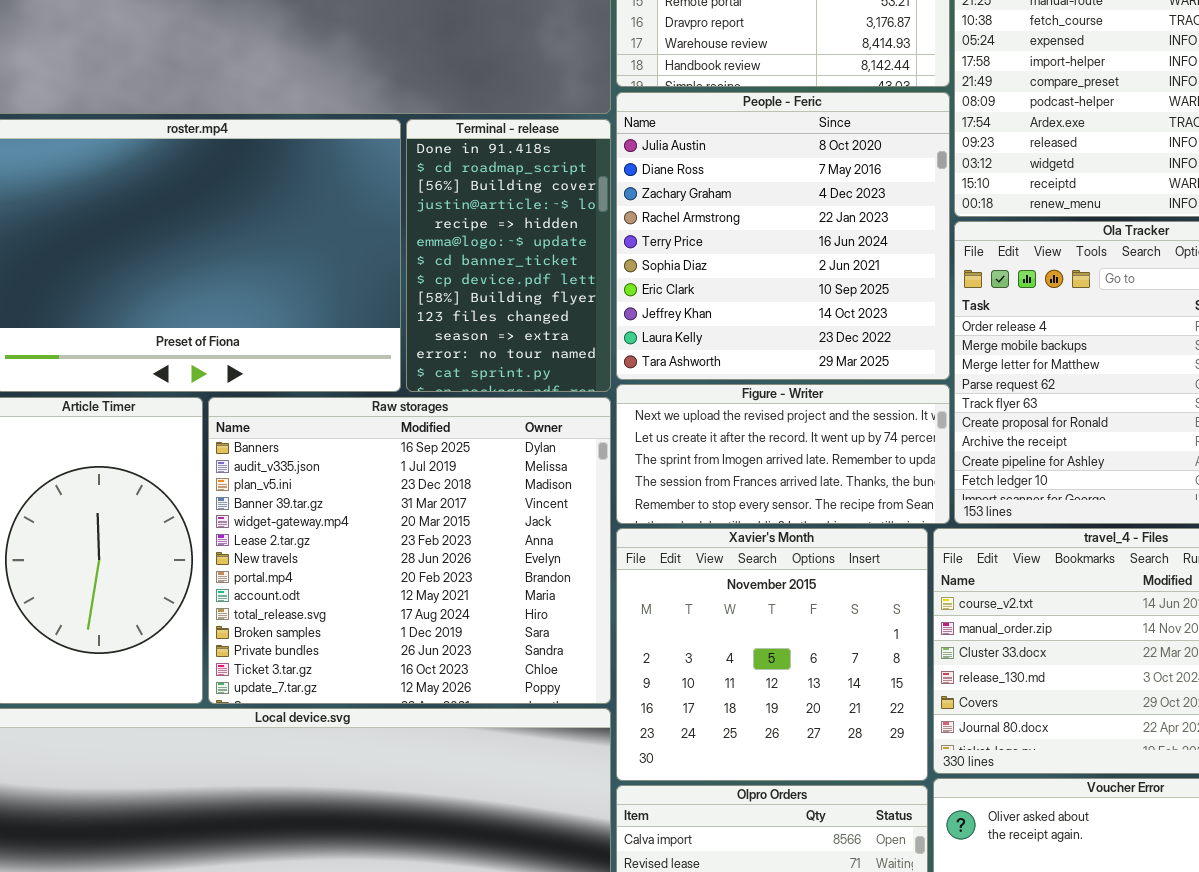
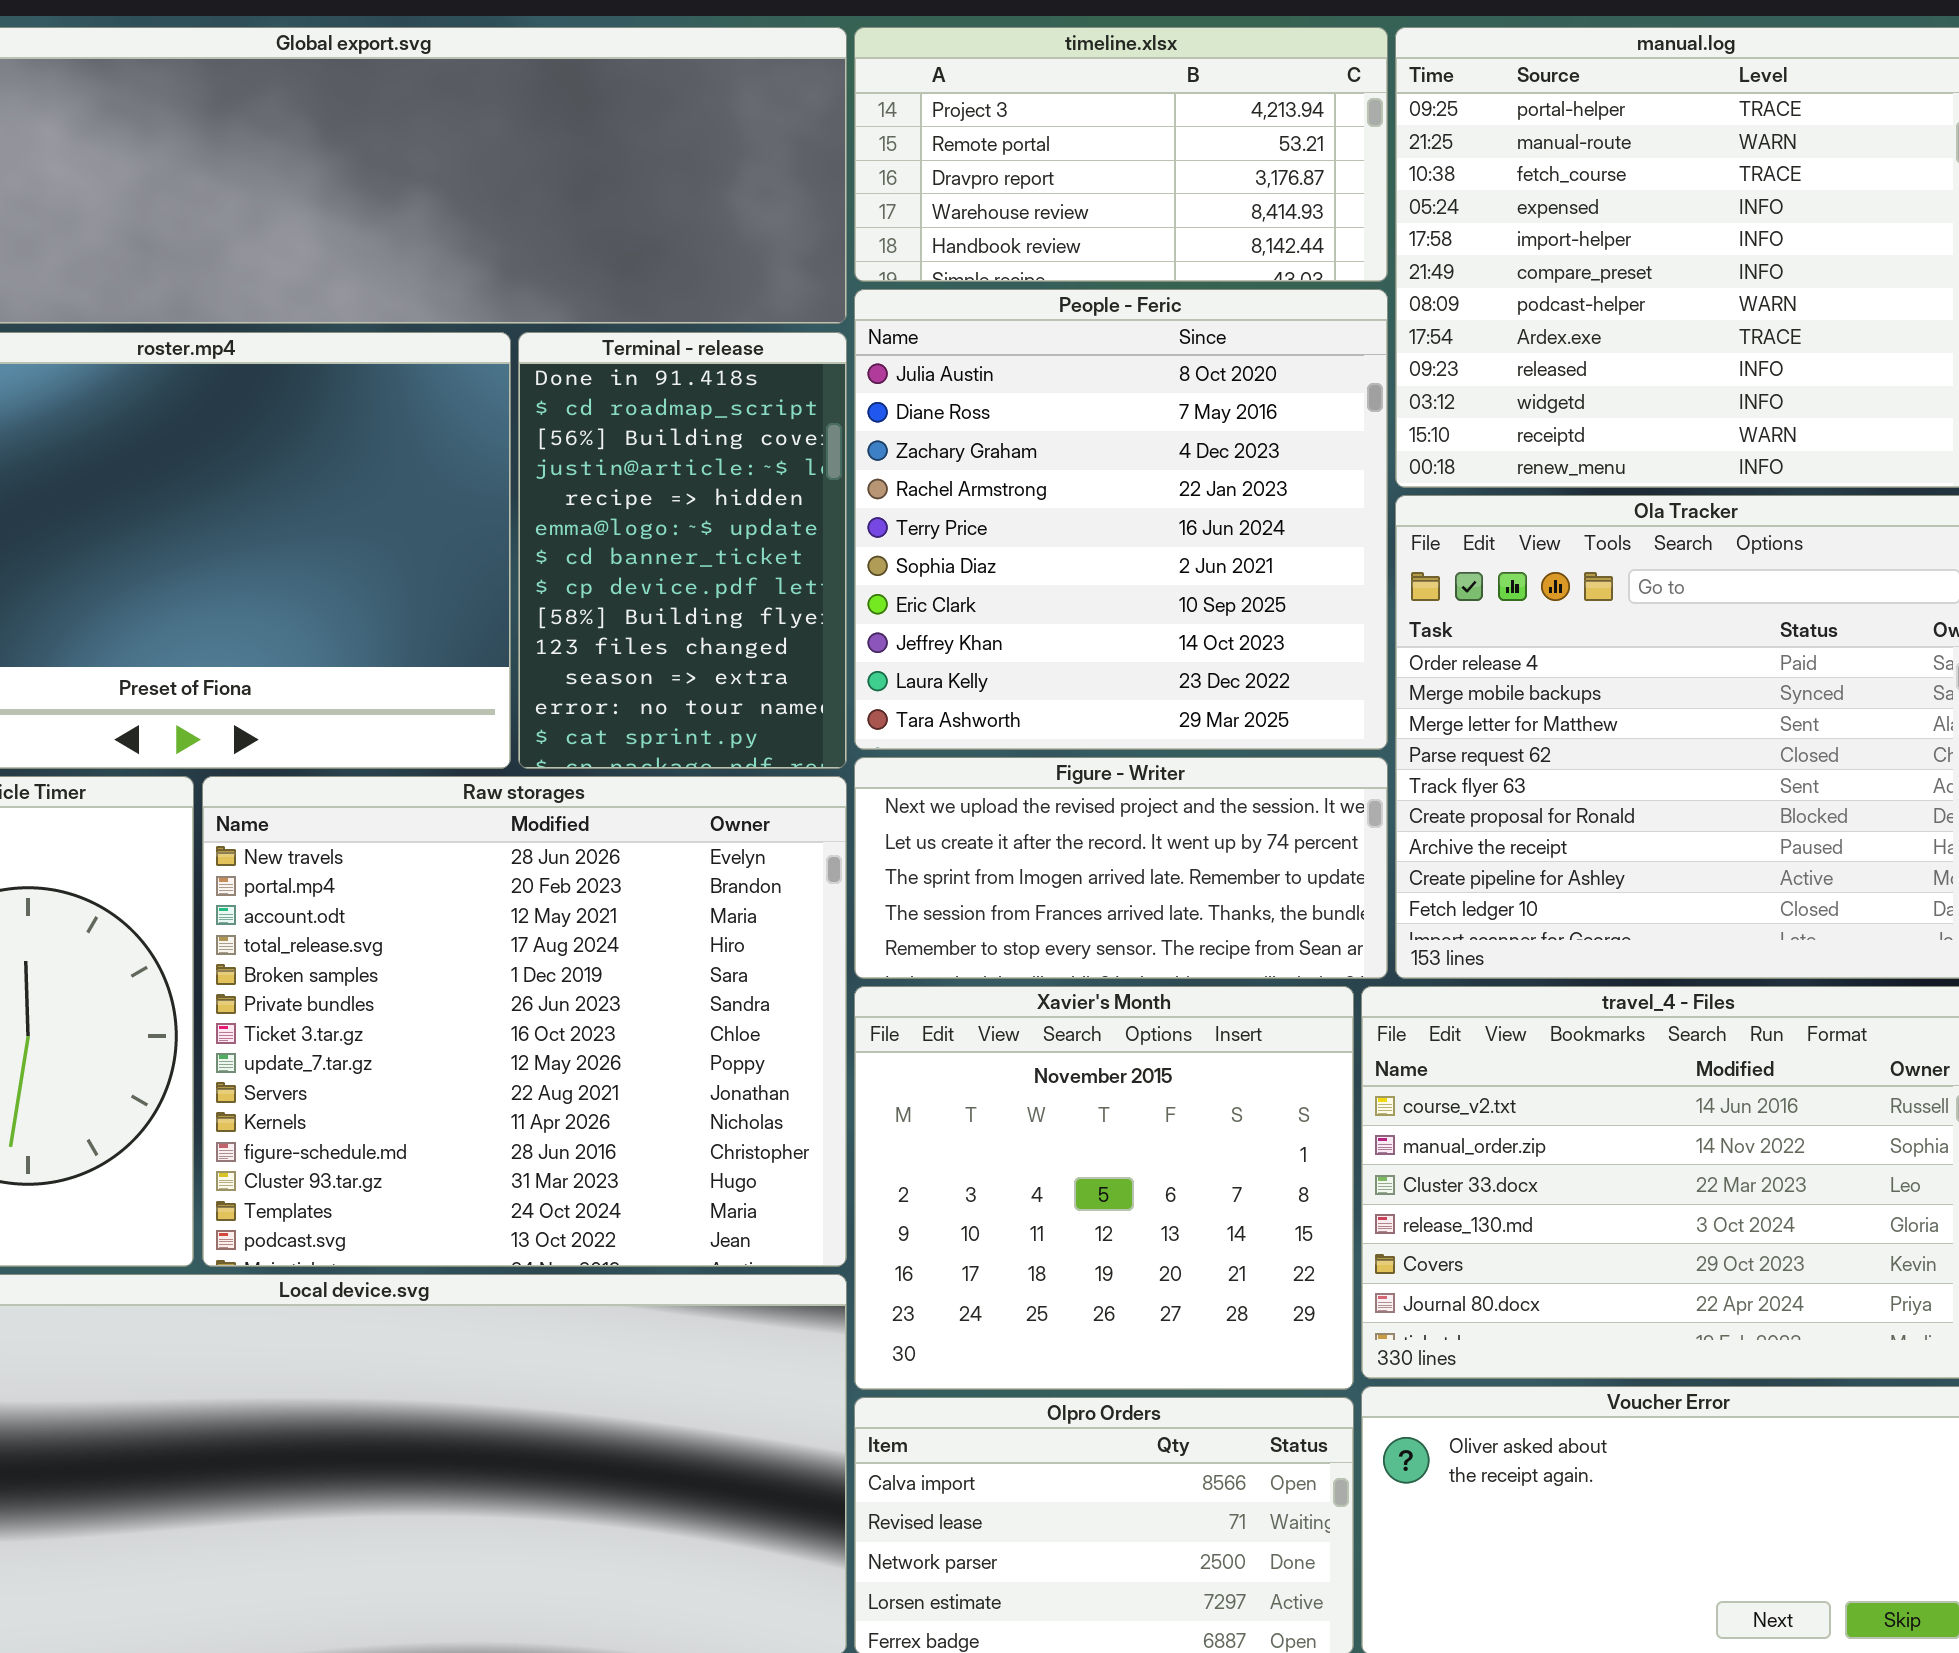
Raw storages: [208,397,611,704] -> [202,776,847,1267], scrolled down 6 rows

